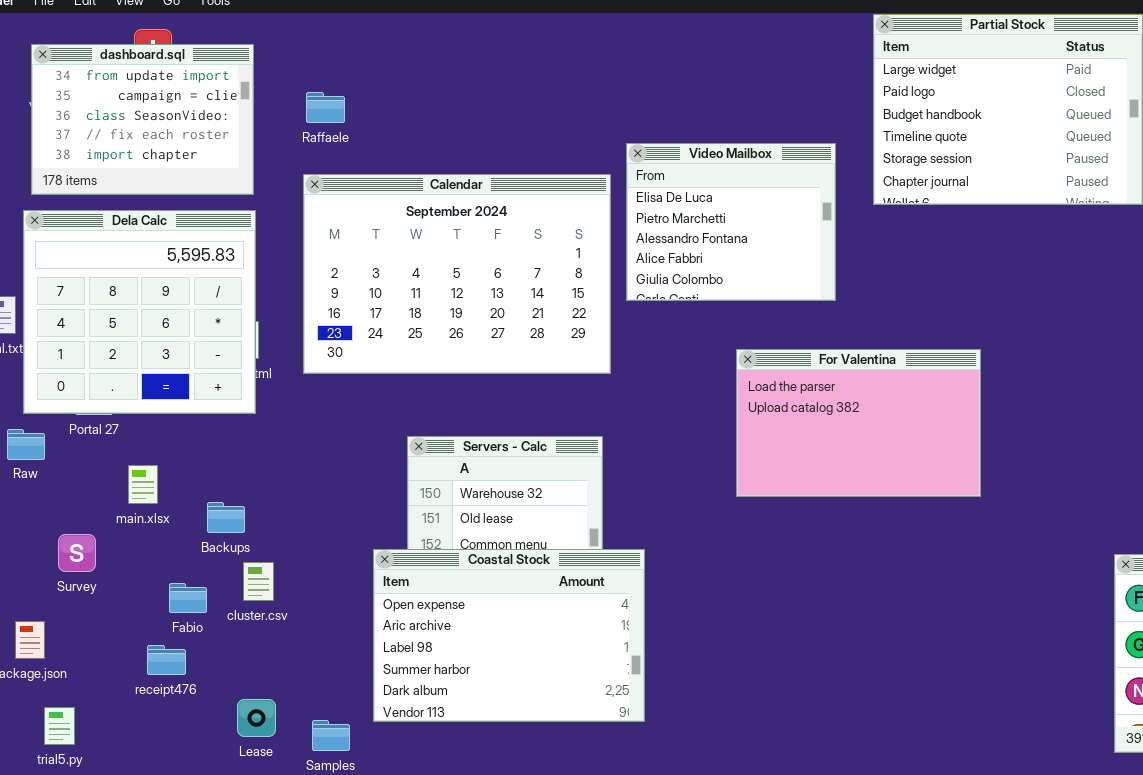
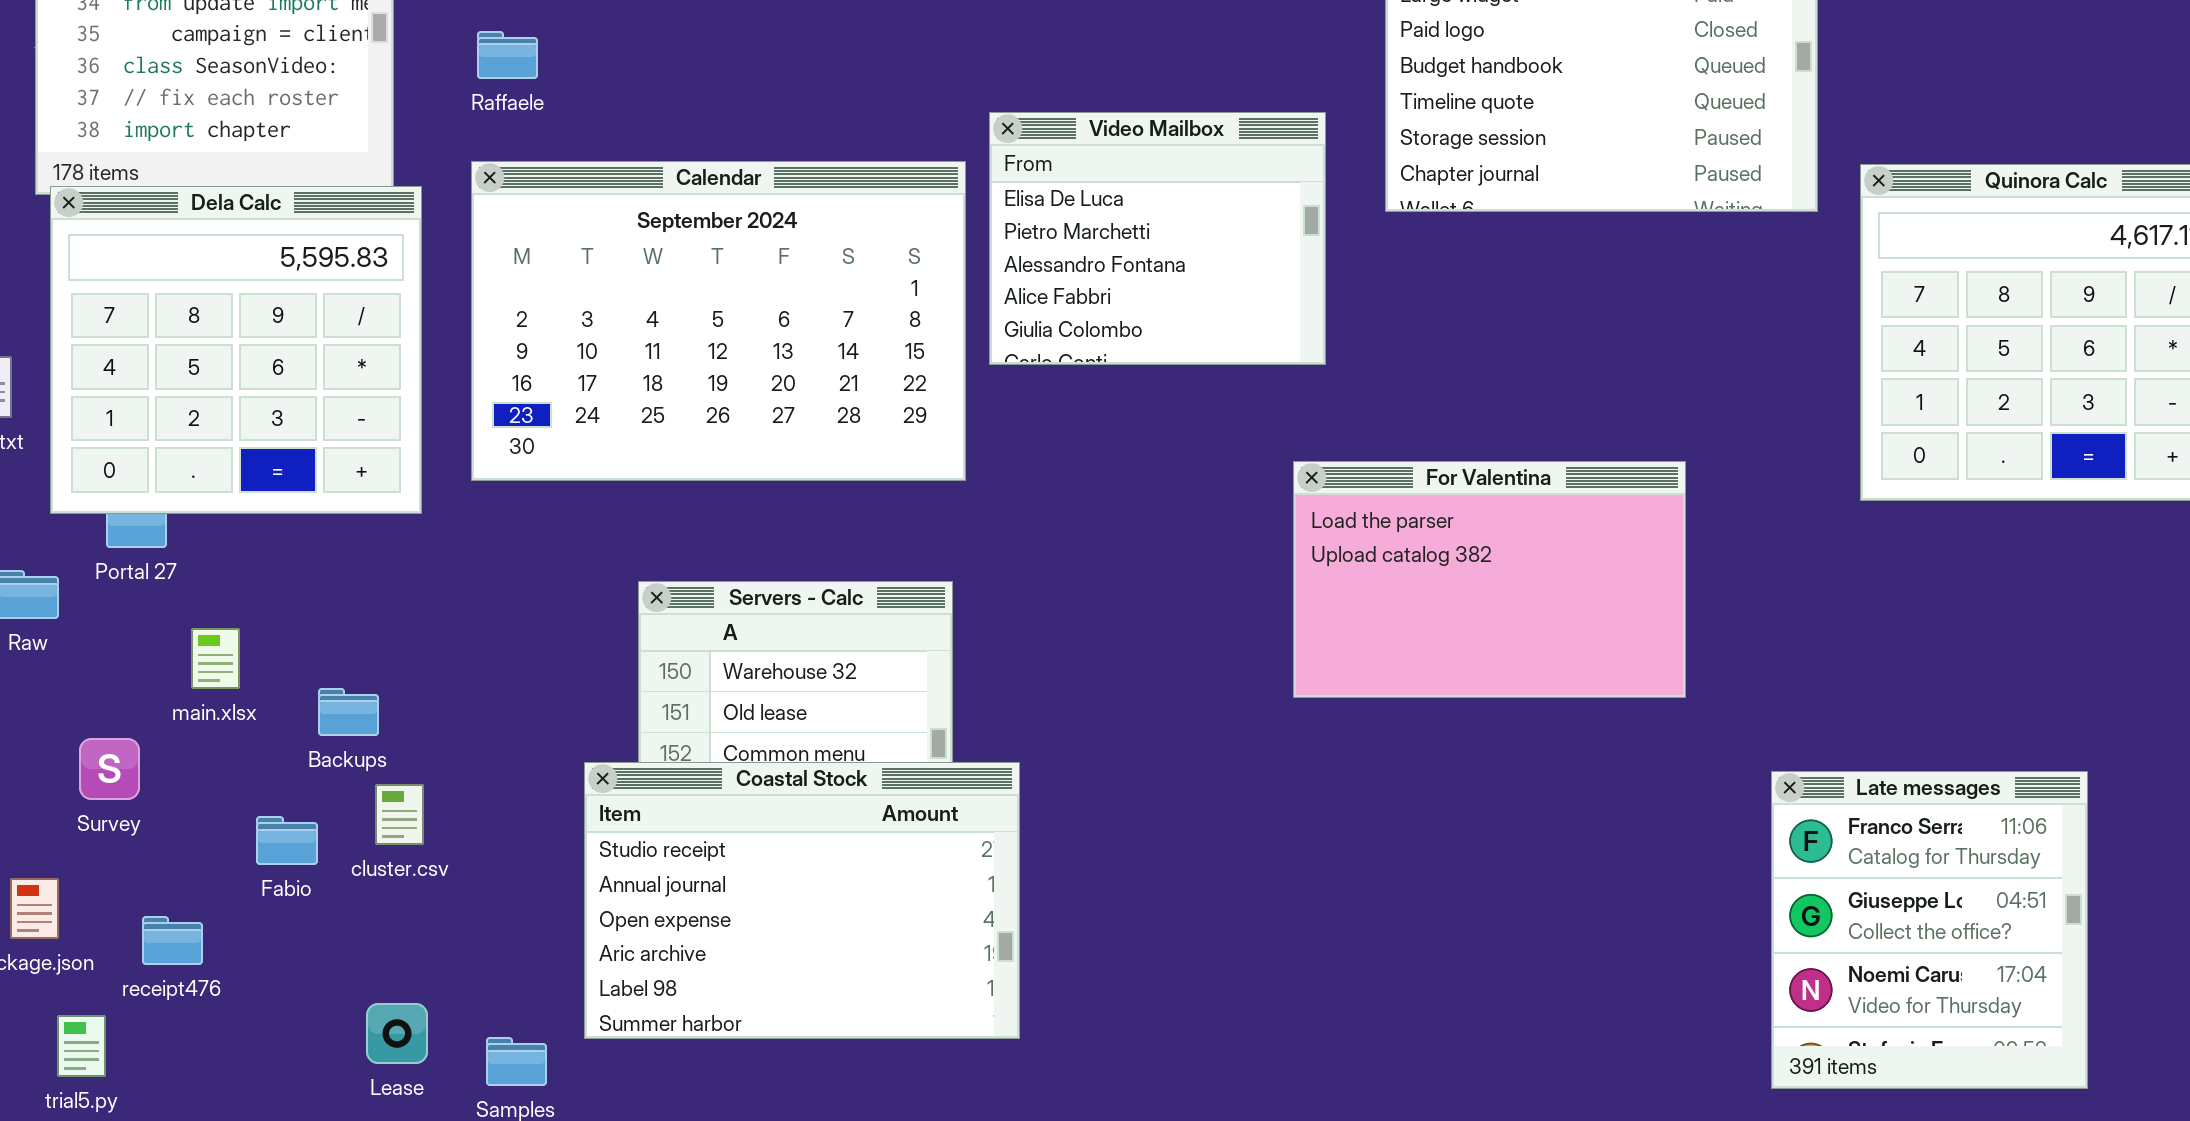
Dela Calc: [23,210,256,414] -> [50,186,422,514], moved
For Valentina: [736,349,981,497] -> [1293,461,1686,698], moved
Coastal Stock: [373,549,645,722] -> [584,762,1020,1039], scrolled up 2 rows
receipt476: [147,645,186,675] -> [142,916,203,965], moved

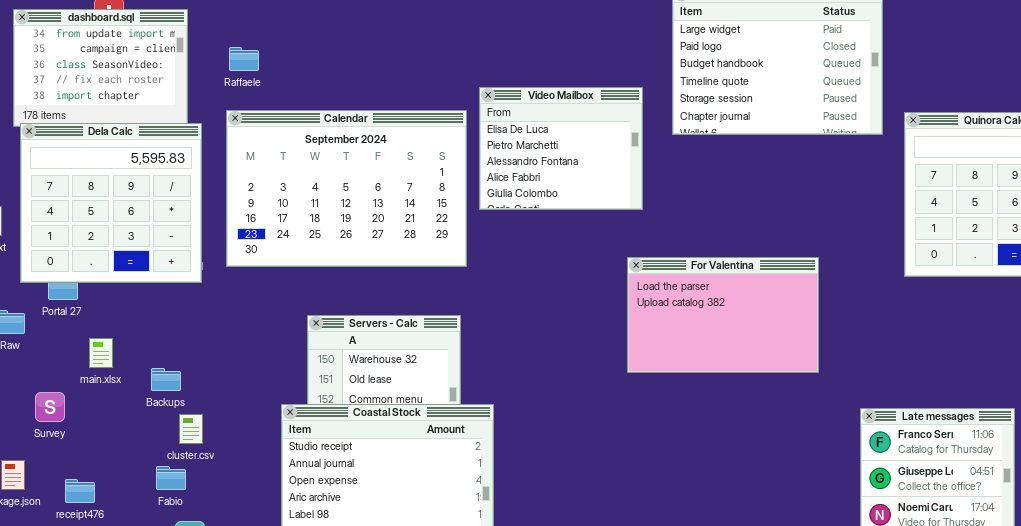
Fabio: [256,816,318,865] -> [156,466,186,490], moved

